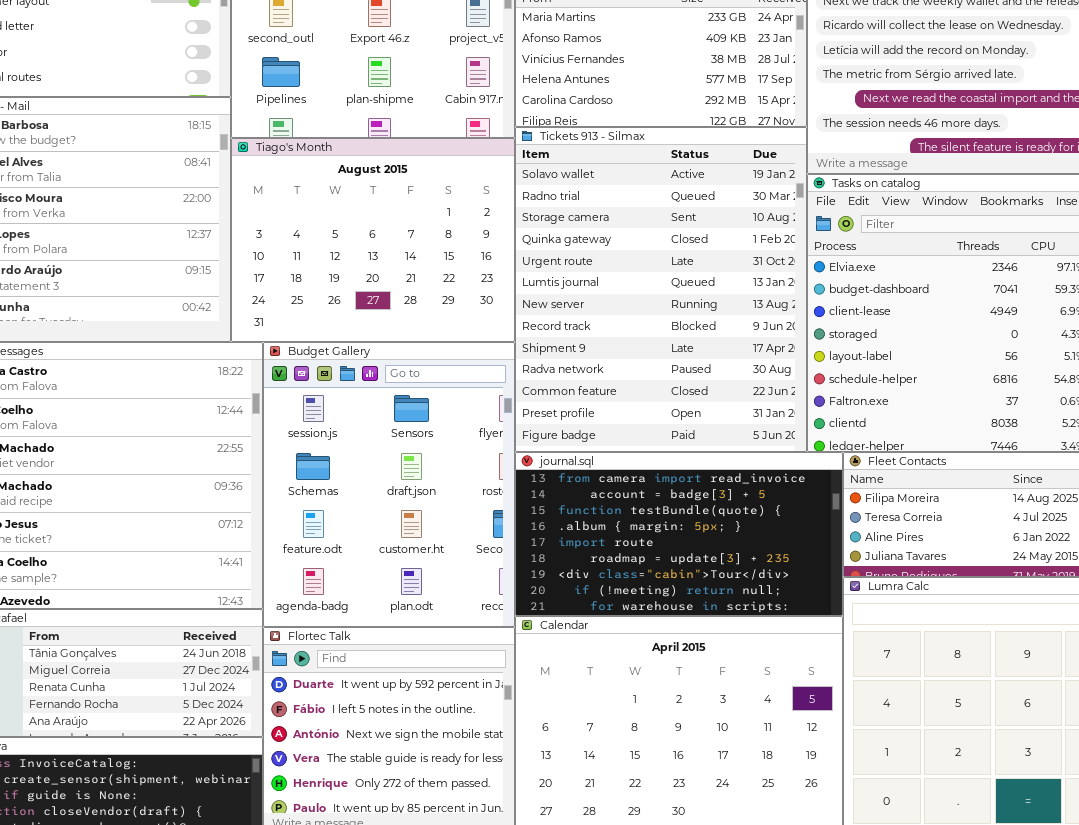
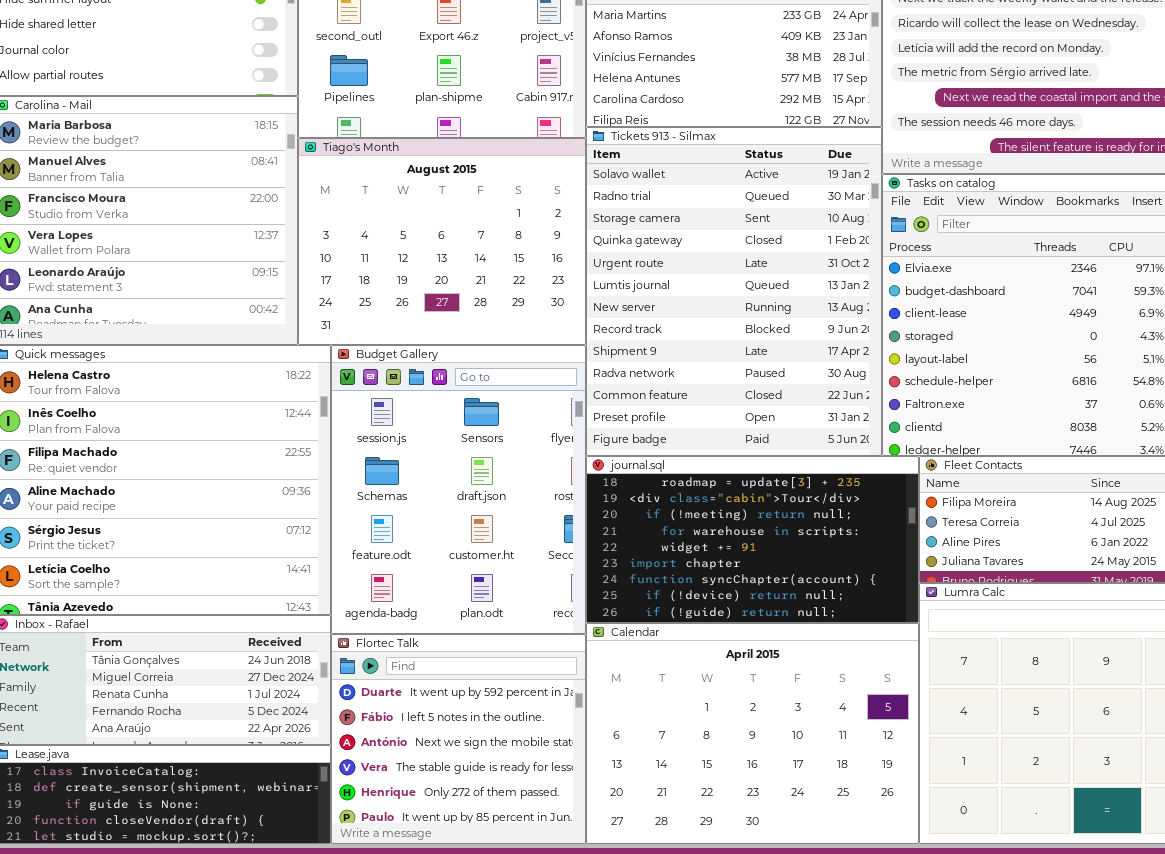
journal.sql: [515,452,843,616] -> [586,456,919,623], scrolled down 5 rows

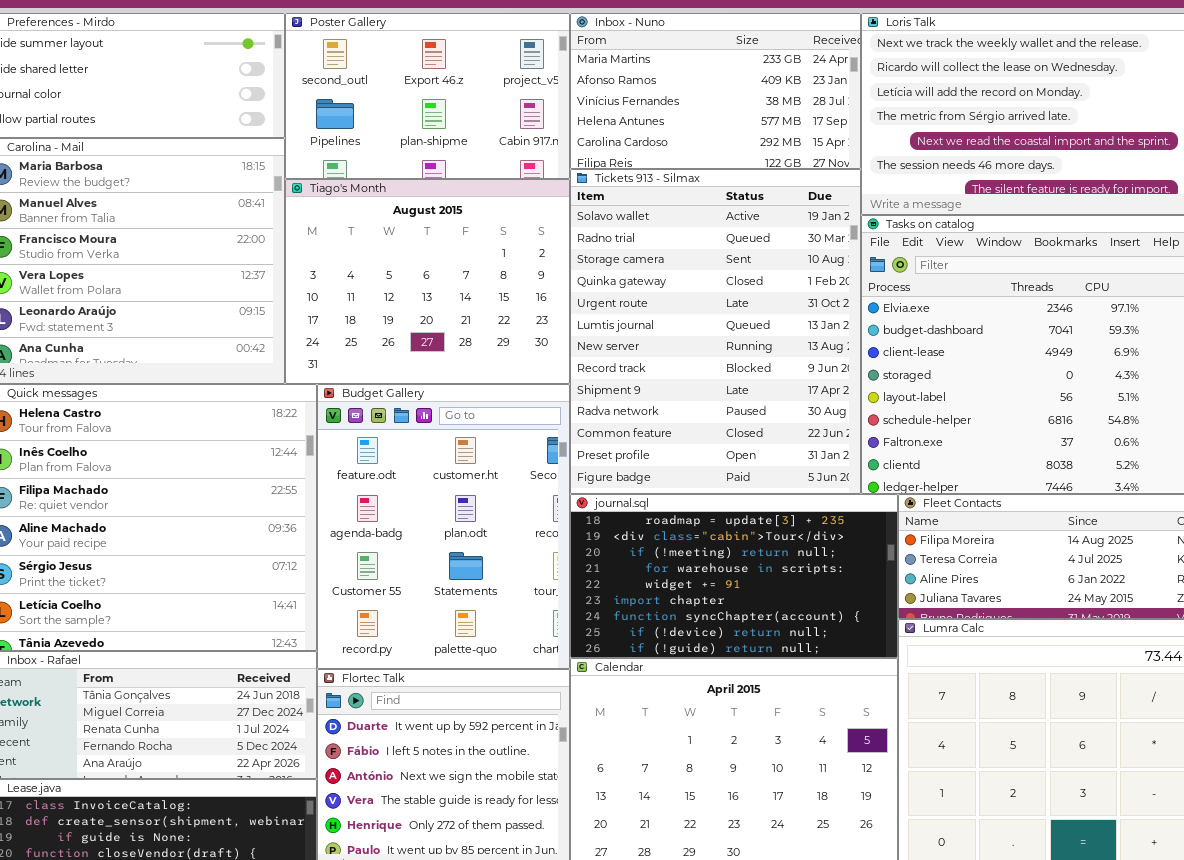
Budget Gallery: [331,345,586,634] -> [317,384,570,669], scrolled down 2 rows

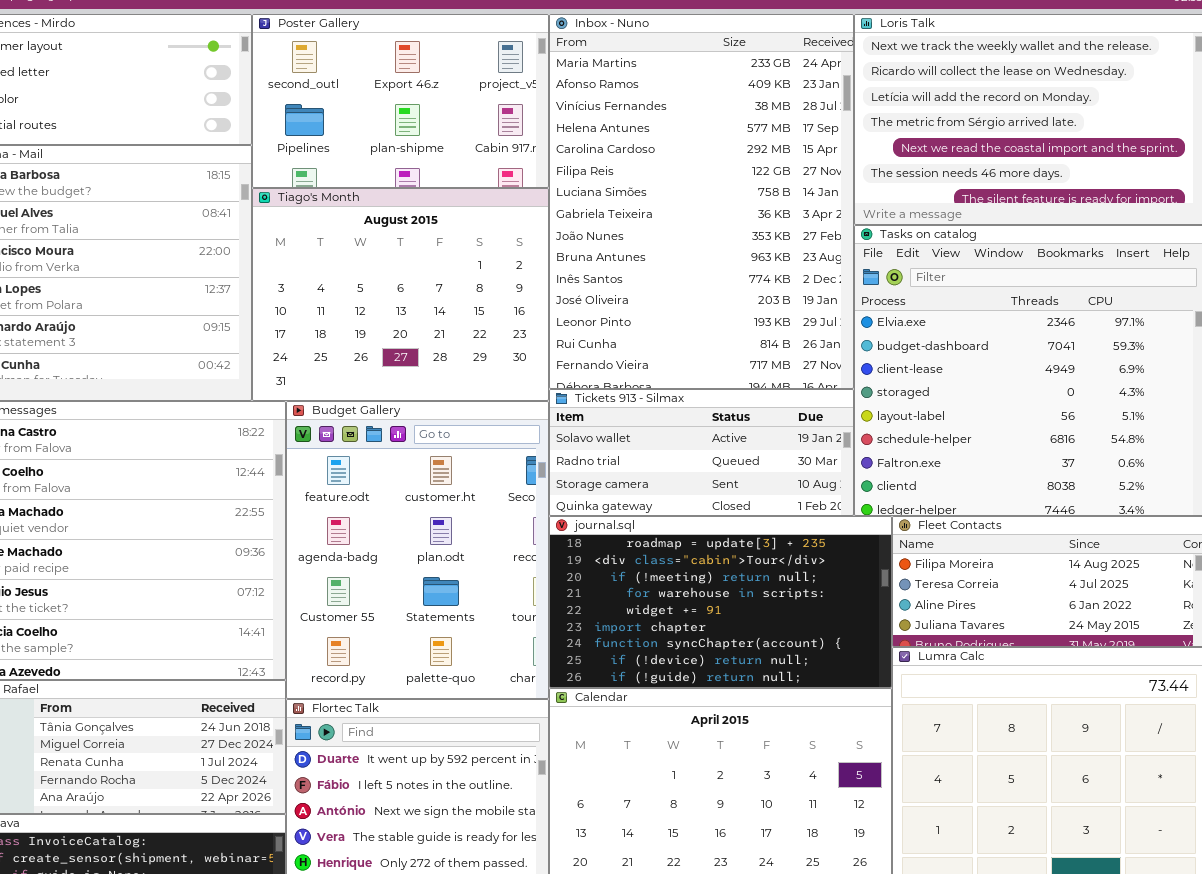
Inbox - Nuno: [570,13,861,169] -> [549,14,854,389], resized
Tickets 913 - Silmax: [570,169,861,494] -> [549,389,854,516], resized

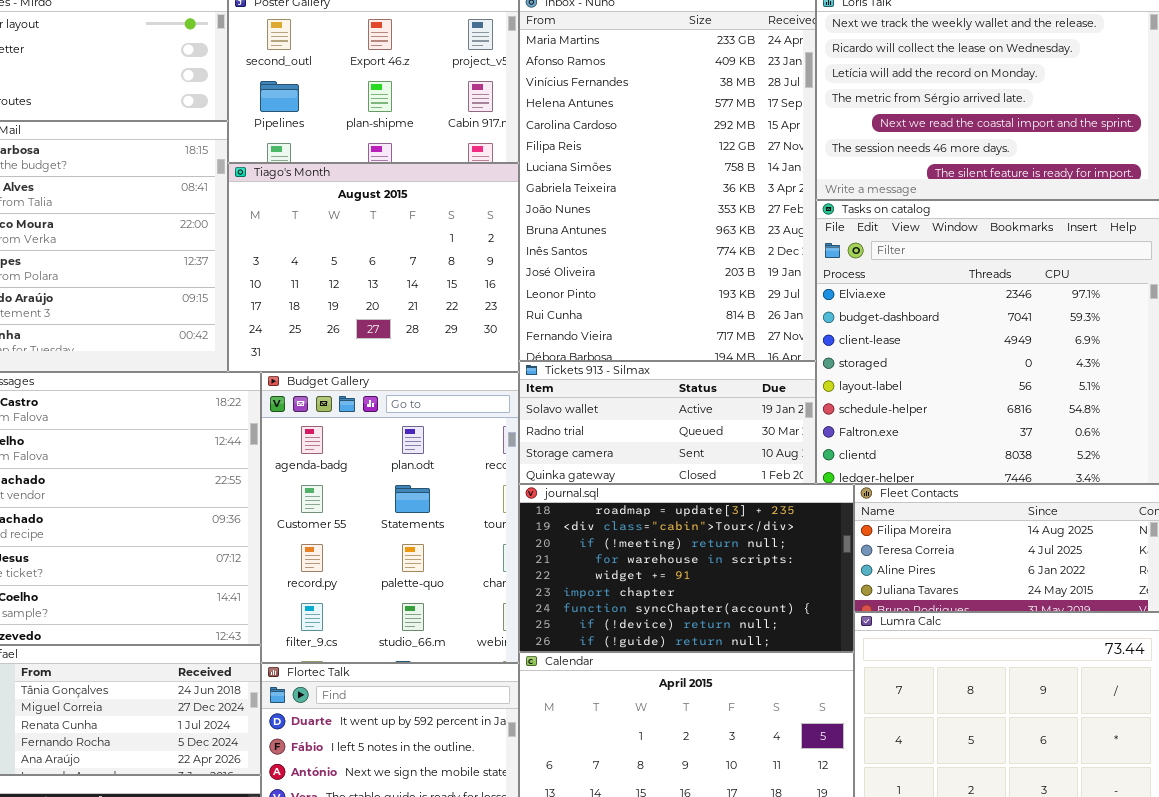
Budget Gallery: [286,401,549,699] -> [261,372,519,663], scrolled down 1 row

